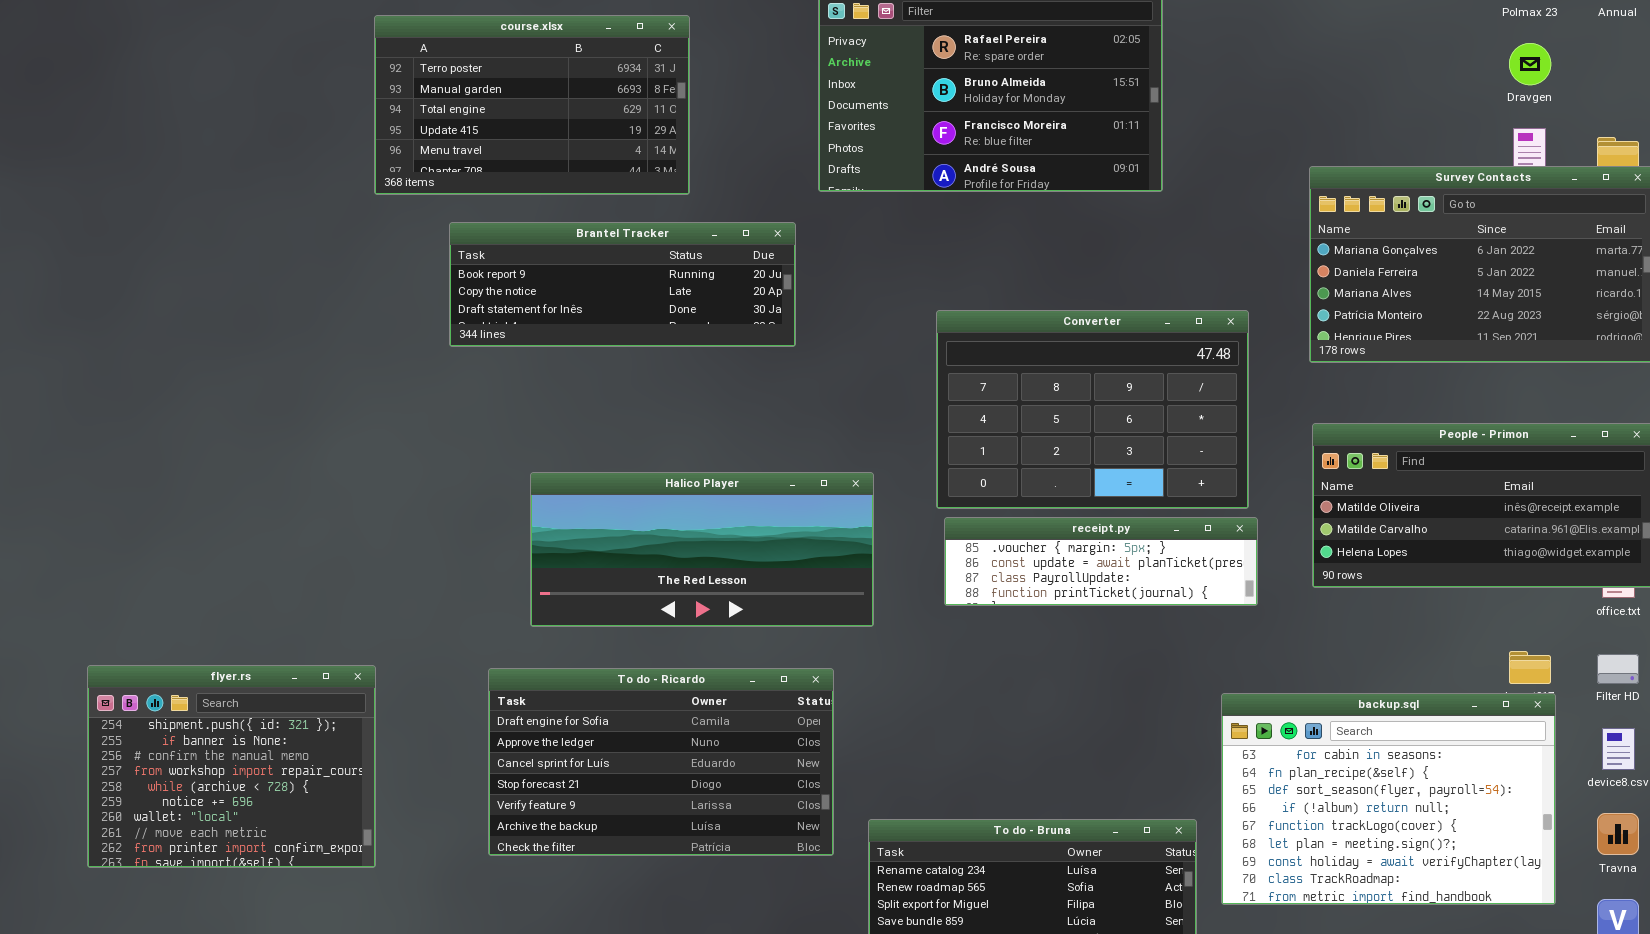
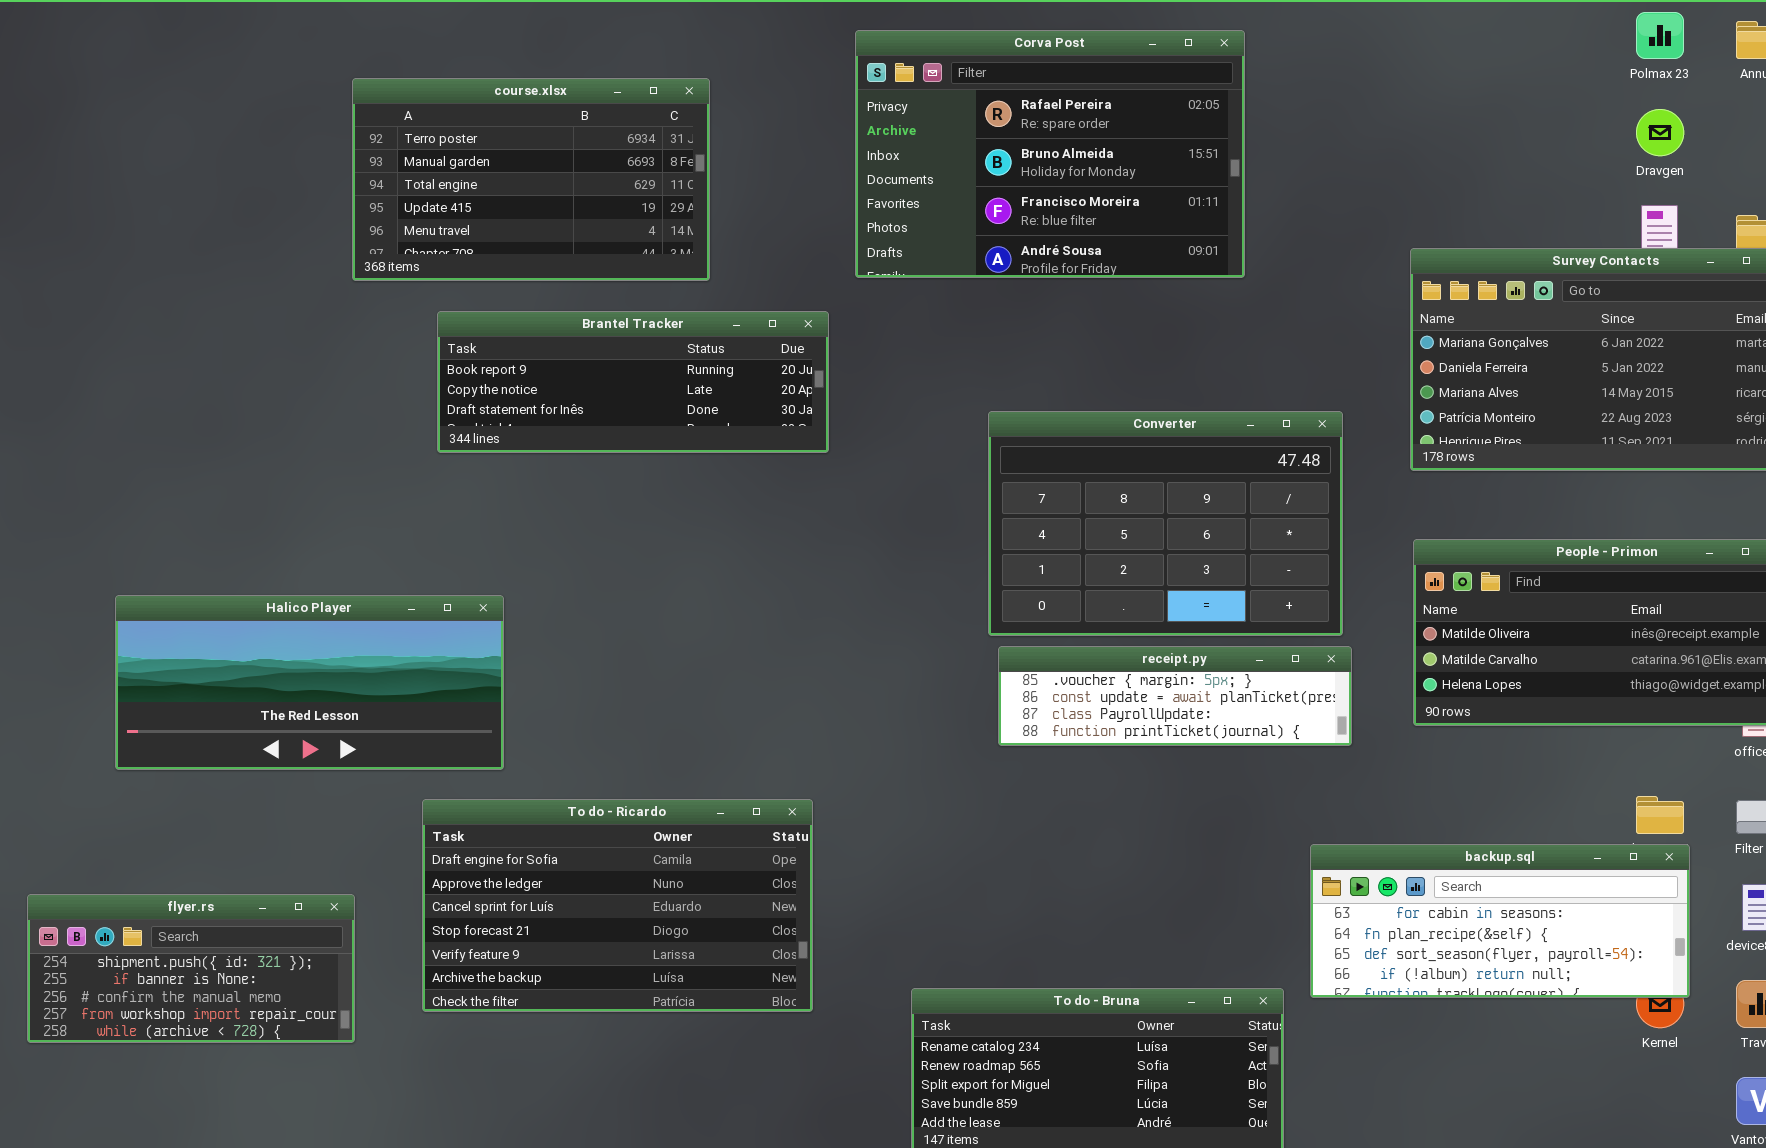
Halico Player: [530,472,874,627] -> [115,595,504,770], moved
flyer.rs: [87,665,376,868] -> [27,894,355,1043], resized
To do - Ricardo: [488,668,834,856] -> [422,799,813,1012], moved
backup.sql: [1221,693,1556,905] -> [1310,844,1690,998], resized

